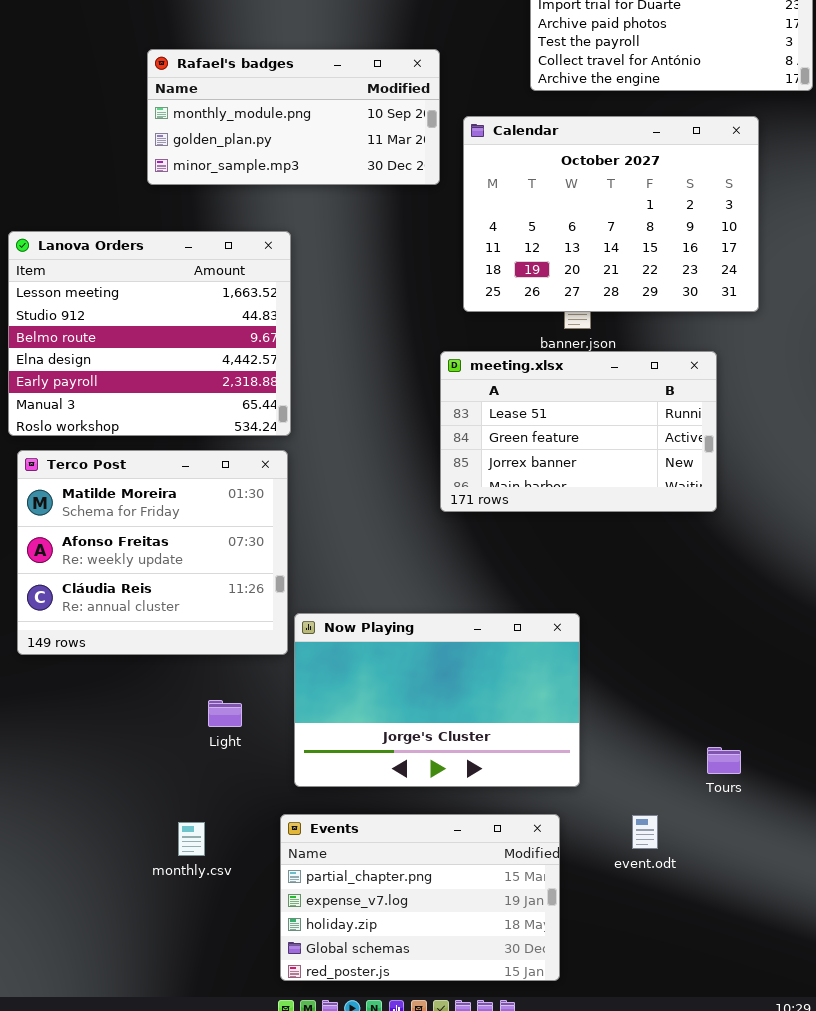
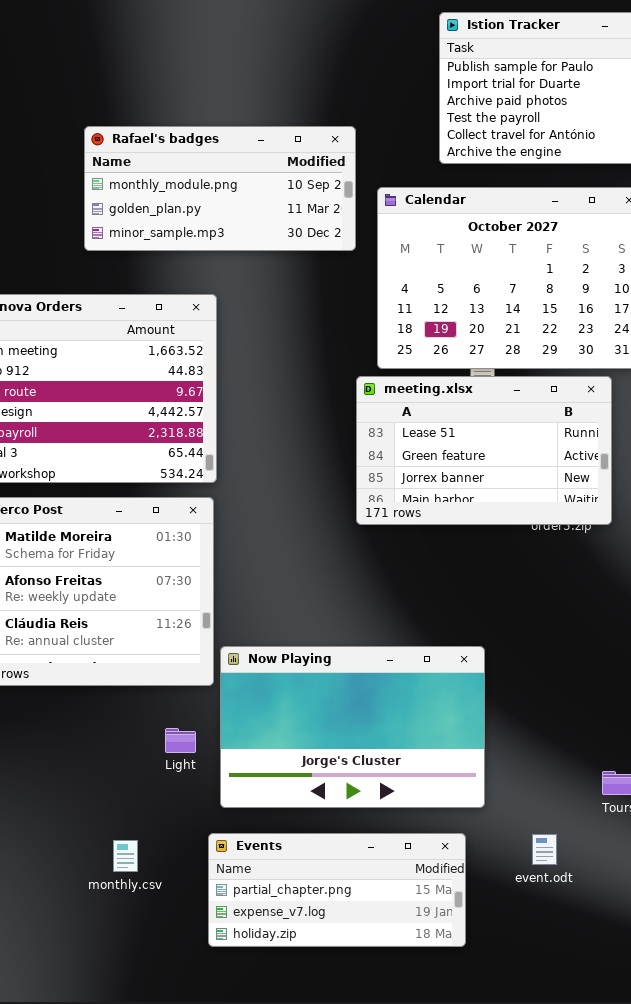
meeting.xlsx: [440,351,717,512] -> [356,376,612,525], moved
Light: [208,700,242,727] -> [165,728,196,753], moved
Events: [280,814,560,981] -> [208,833,466,947], resized

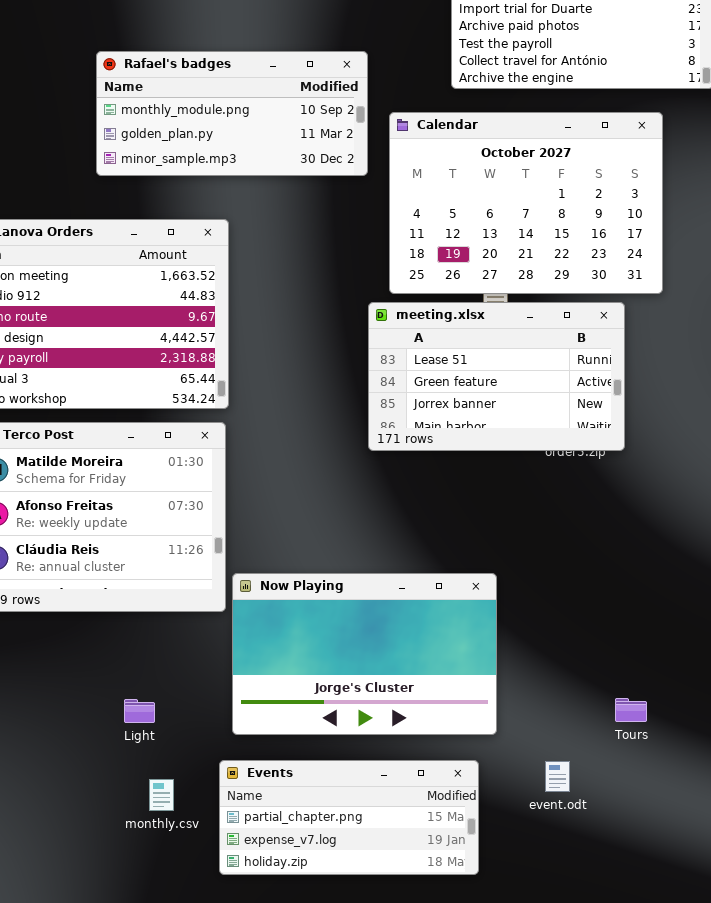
Light: [165,728,196,753] -> [124,699,155,723], moved
monthly.csv: [113,840,138,872] -> [149,779,174,811], moved

